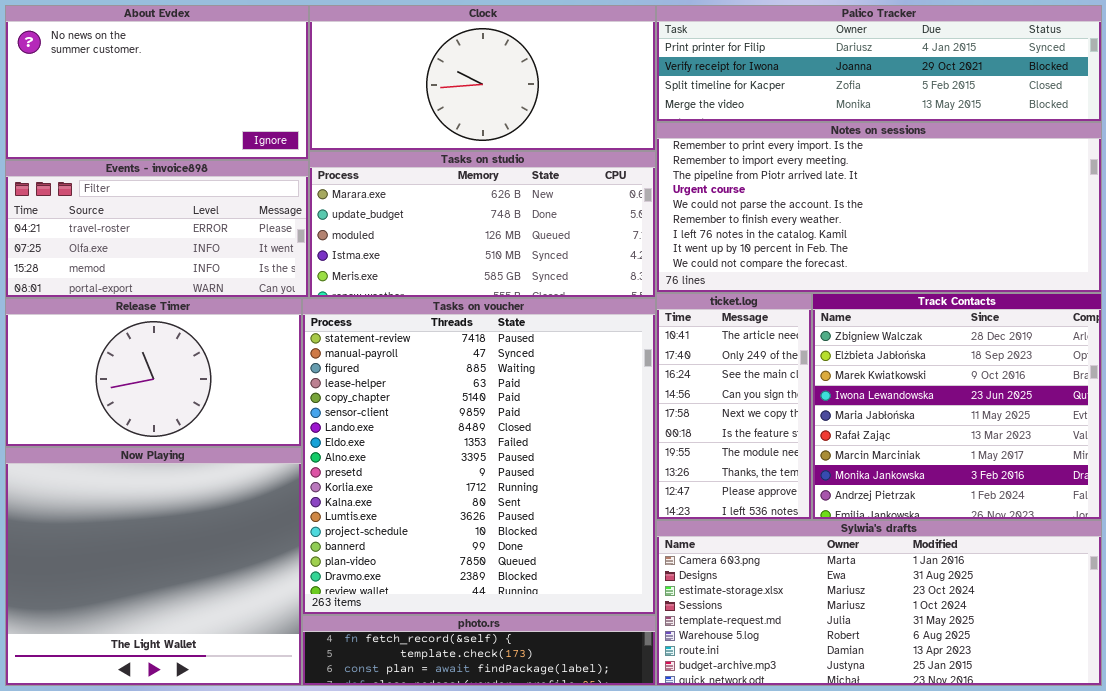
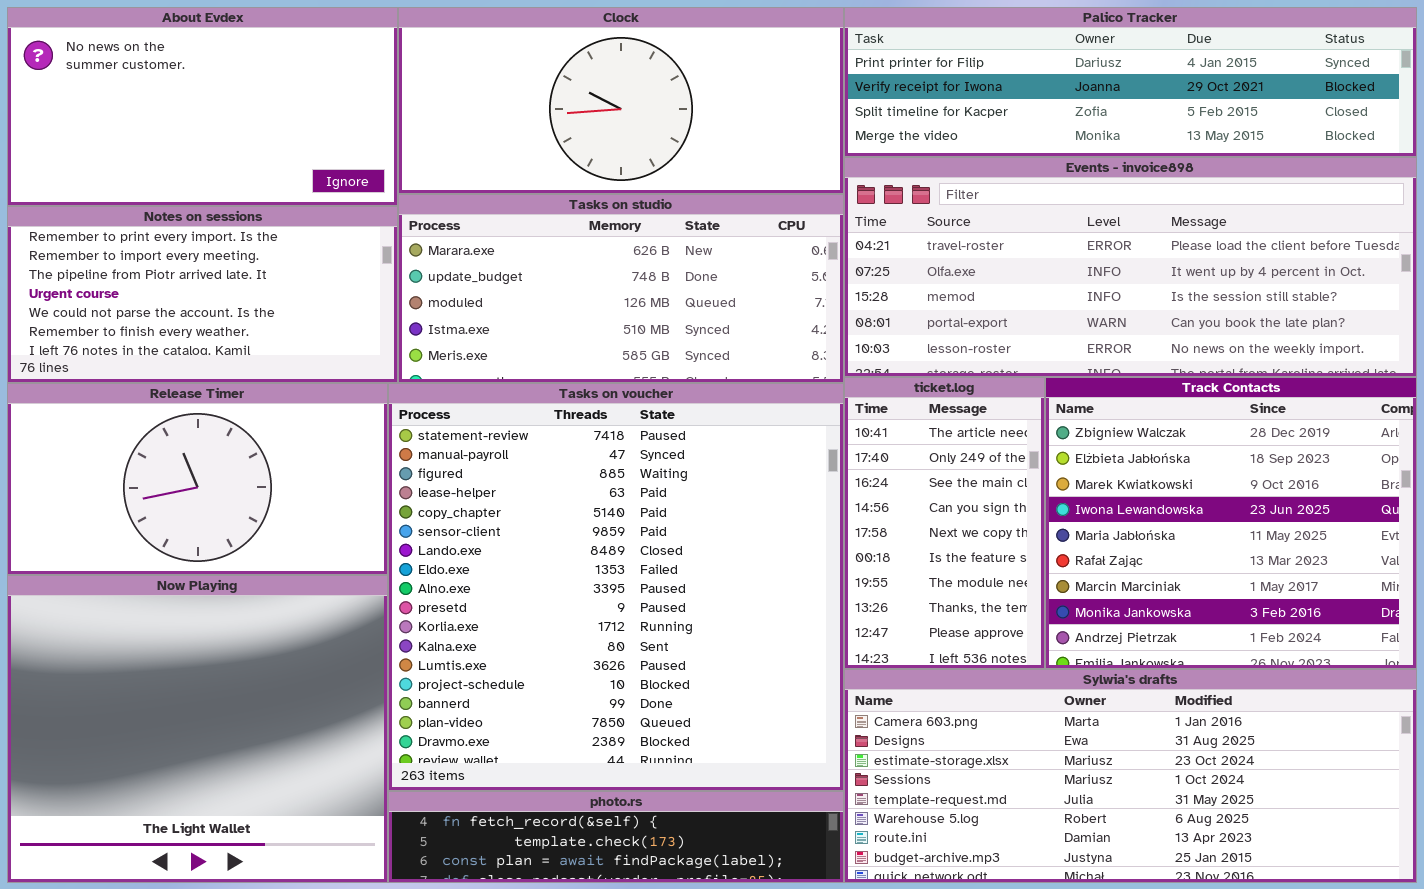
Notes on sessions: [656,122,1102,293] -> [7,206,398,383], moved, resized
Events - invoice898: [5,160,309,298] -> [844,157,1417,377], moved, resized

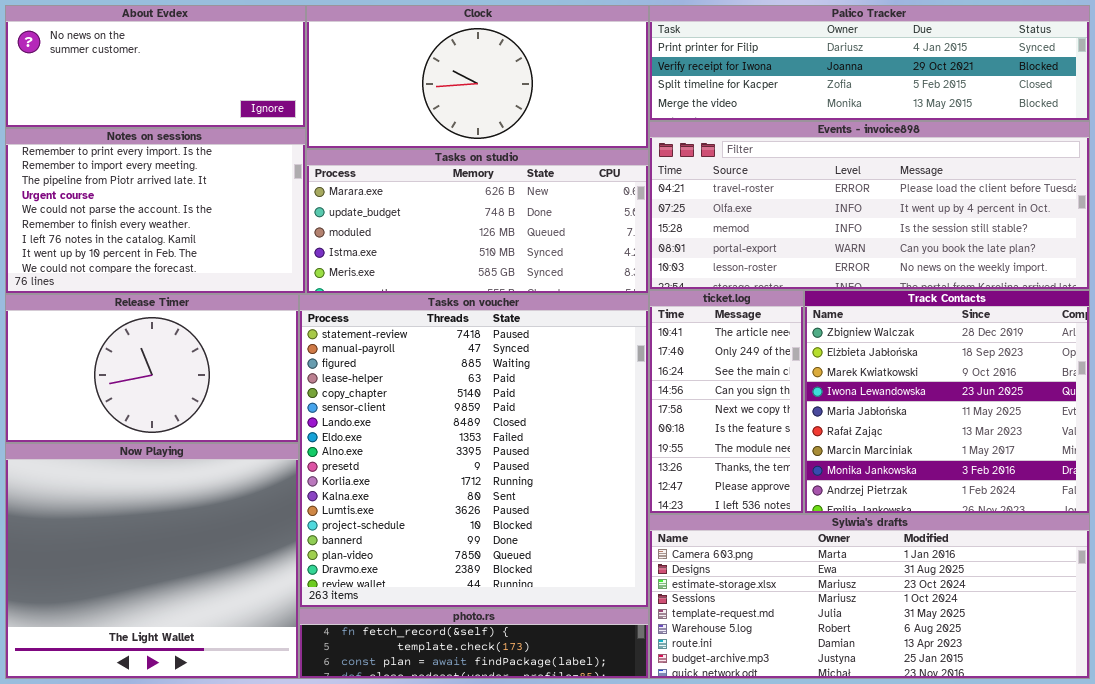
About Evdex: [7,7,398,206] -> [5,5,306,128], resized
Notes on sessions: [7,206,398,383] -> [5,128,306,294], resized

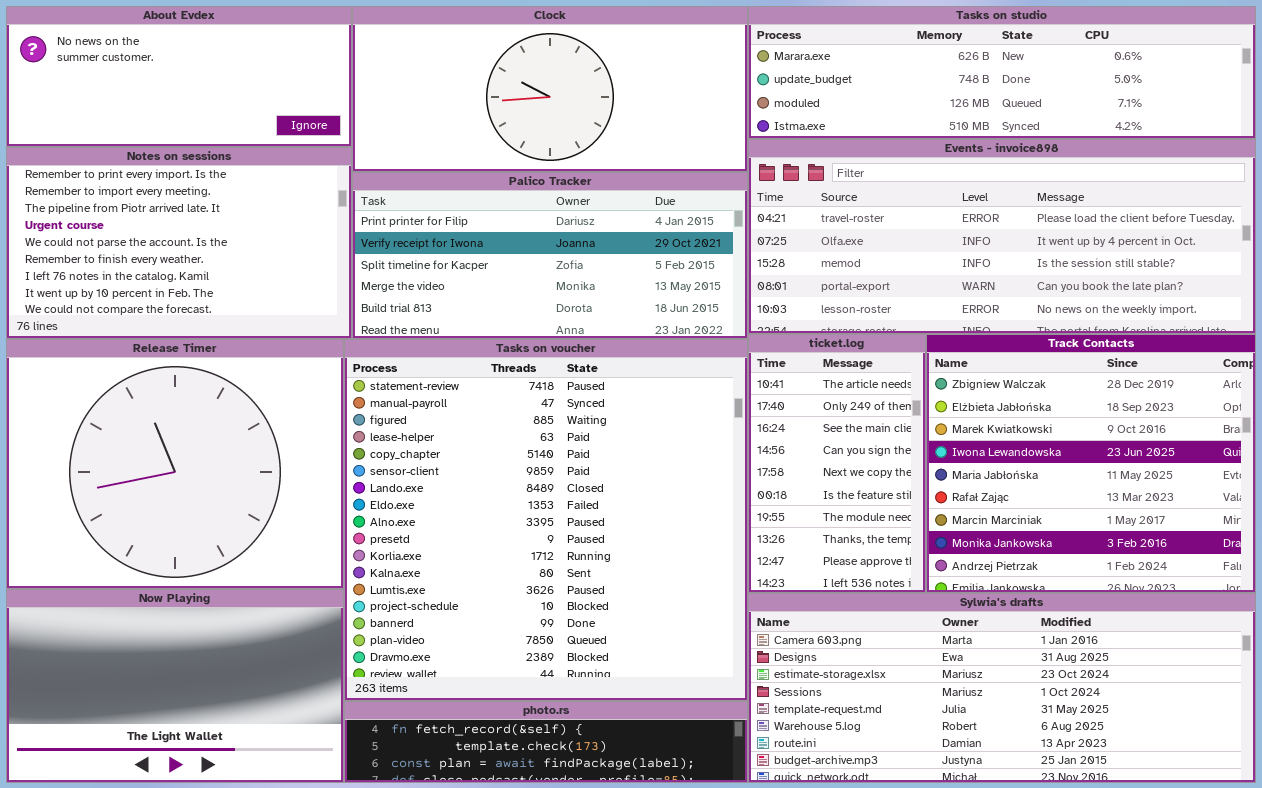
Palico Tracker: [649,5,1090,121] -> [352,172,748,339], moved, resized
Tasks on studio: [306,149,649,294] -> [748,6,1256,139], moved, resized
Release Timer: [5,294,299,443] -> [6,339,344,589], resized
Now Playing: [5,443,299,679] -> [6,589,344,783], resized

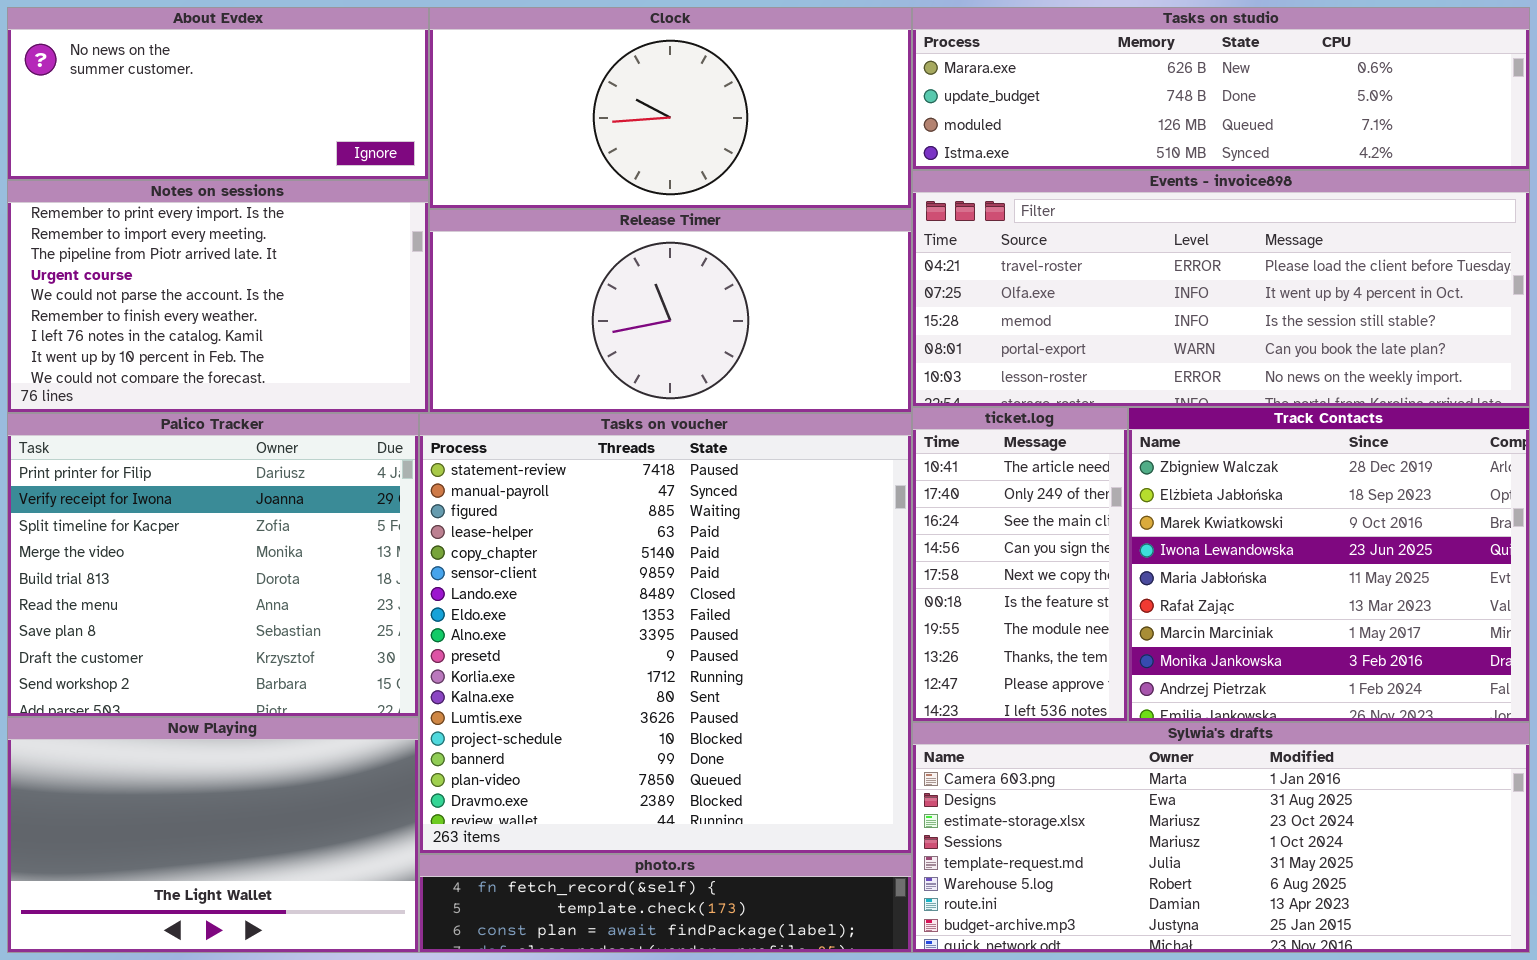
Palico Tracker: [352,172,748,339] -> [7,413,419,717], moved, resized
Release Timer: [6,339,344,589] -> [429,209,912,413], moved, resized

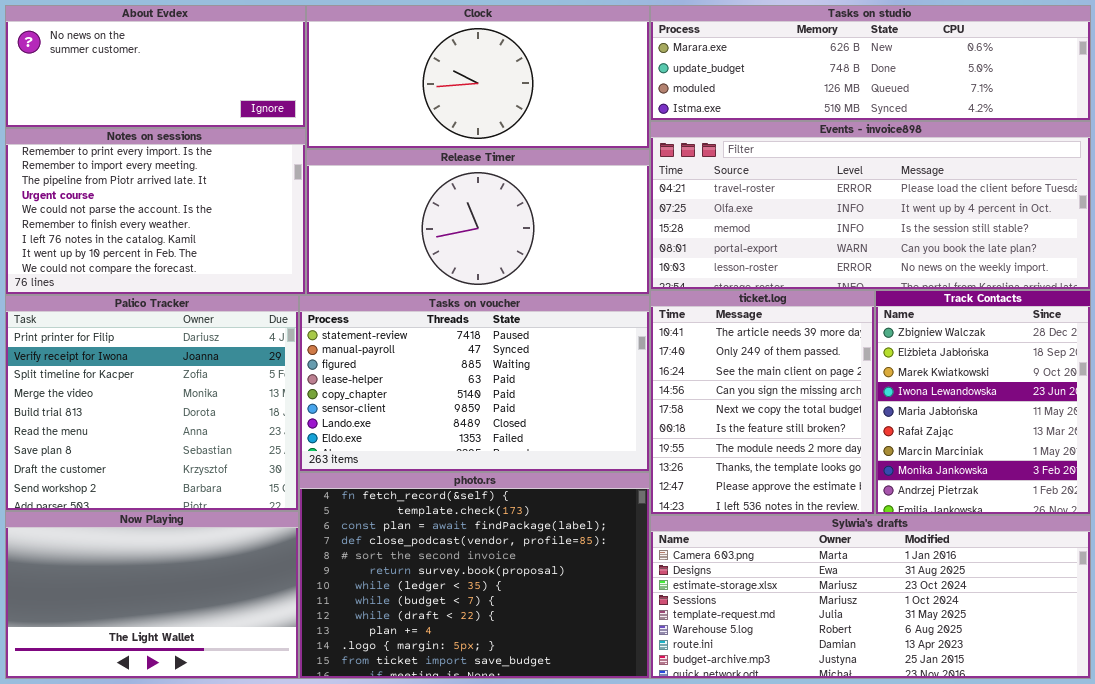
ticket.log: [912,407,1128,722] -> [650,290,875,515], resized
Track Contacts: [1128,407,1530,722] -> [875,290,1091,515], resized
Tasks on voucher: [419,413,912,854] -> [299,295,650,472], resized
photo.rs: [419,854,912,953] -> [299,472,650,679], resized

